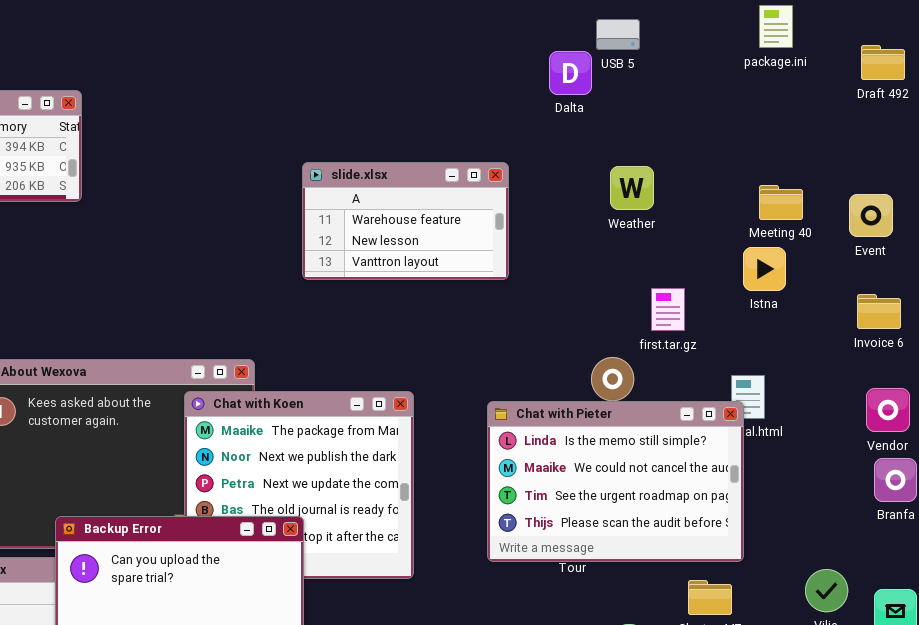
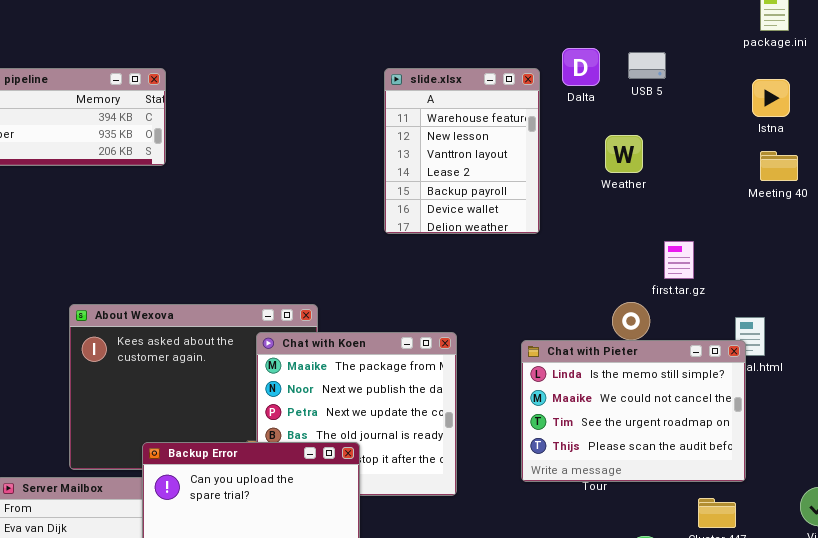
USB 5: [596,19,640,50] -> [628,52,666,79], moved
Dalta: [549,51,592,95] -> [562,48,600,86], moved
slide.xlsx: [302,162,509,280] -> [384,68,540,234], resized
Weather: [610,166,654,210] -> [605,135,643,173], moved
Istna: [743,247,786,291] -> [752,79,790,117], moved

